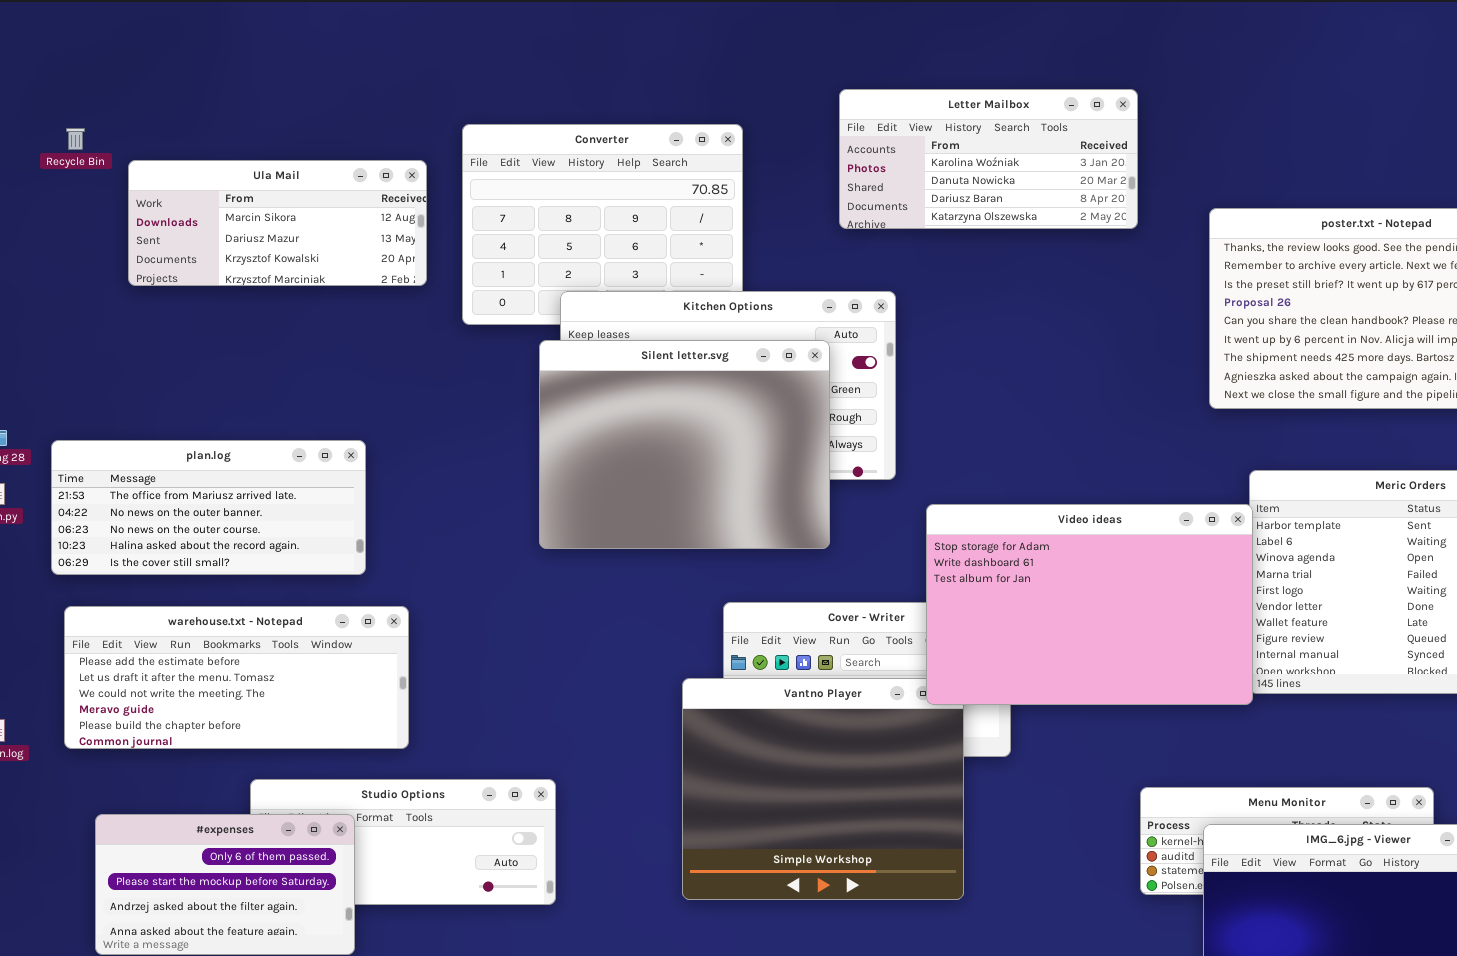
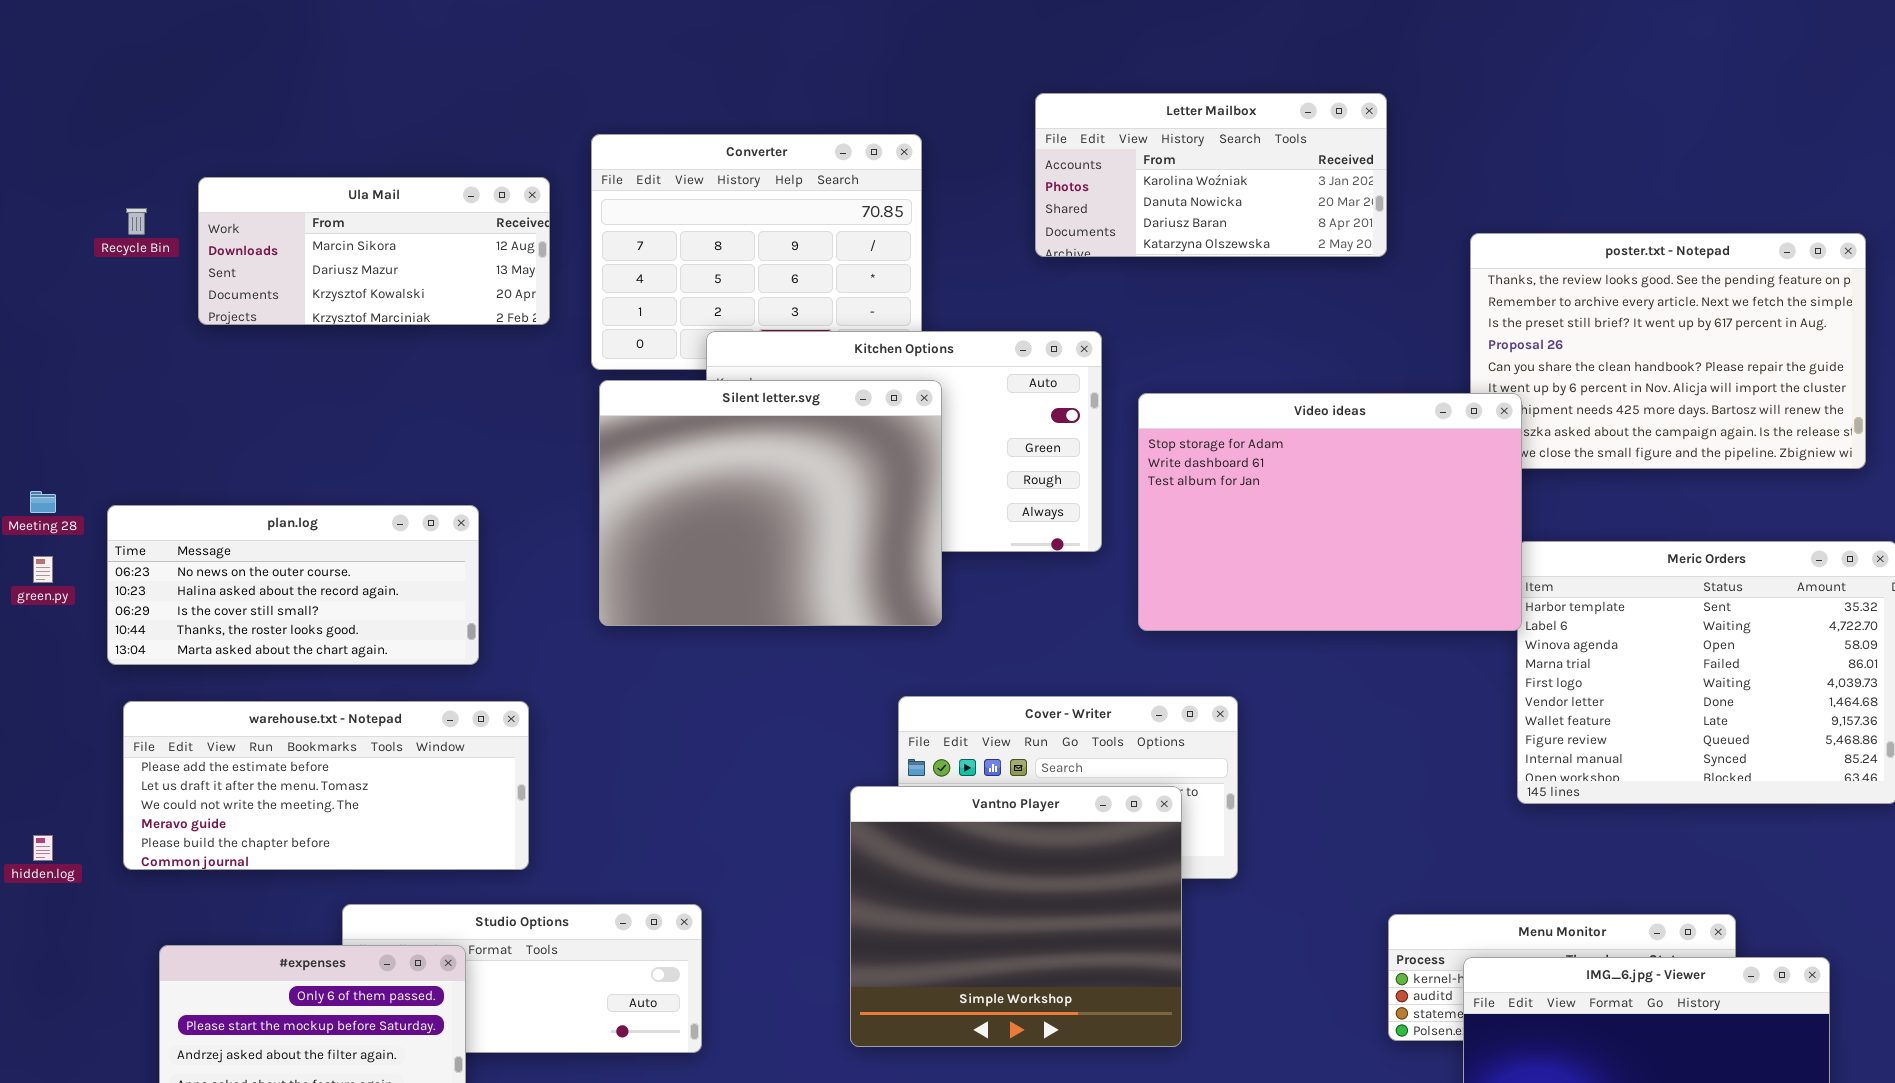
Recycle Bin: [66,128,85,150] -> [126,208,147,235], moved
Silent letter.svg: [539,340,830,549] -> [599,380,942,626], moved
plan.log: [51,440,366,575] -> [107,505,479,665], scrolled down 2 rows
Video ideas: [926,504,1253,705] -> [1138,393,1522,631], moved

